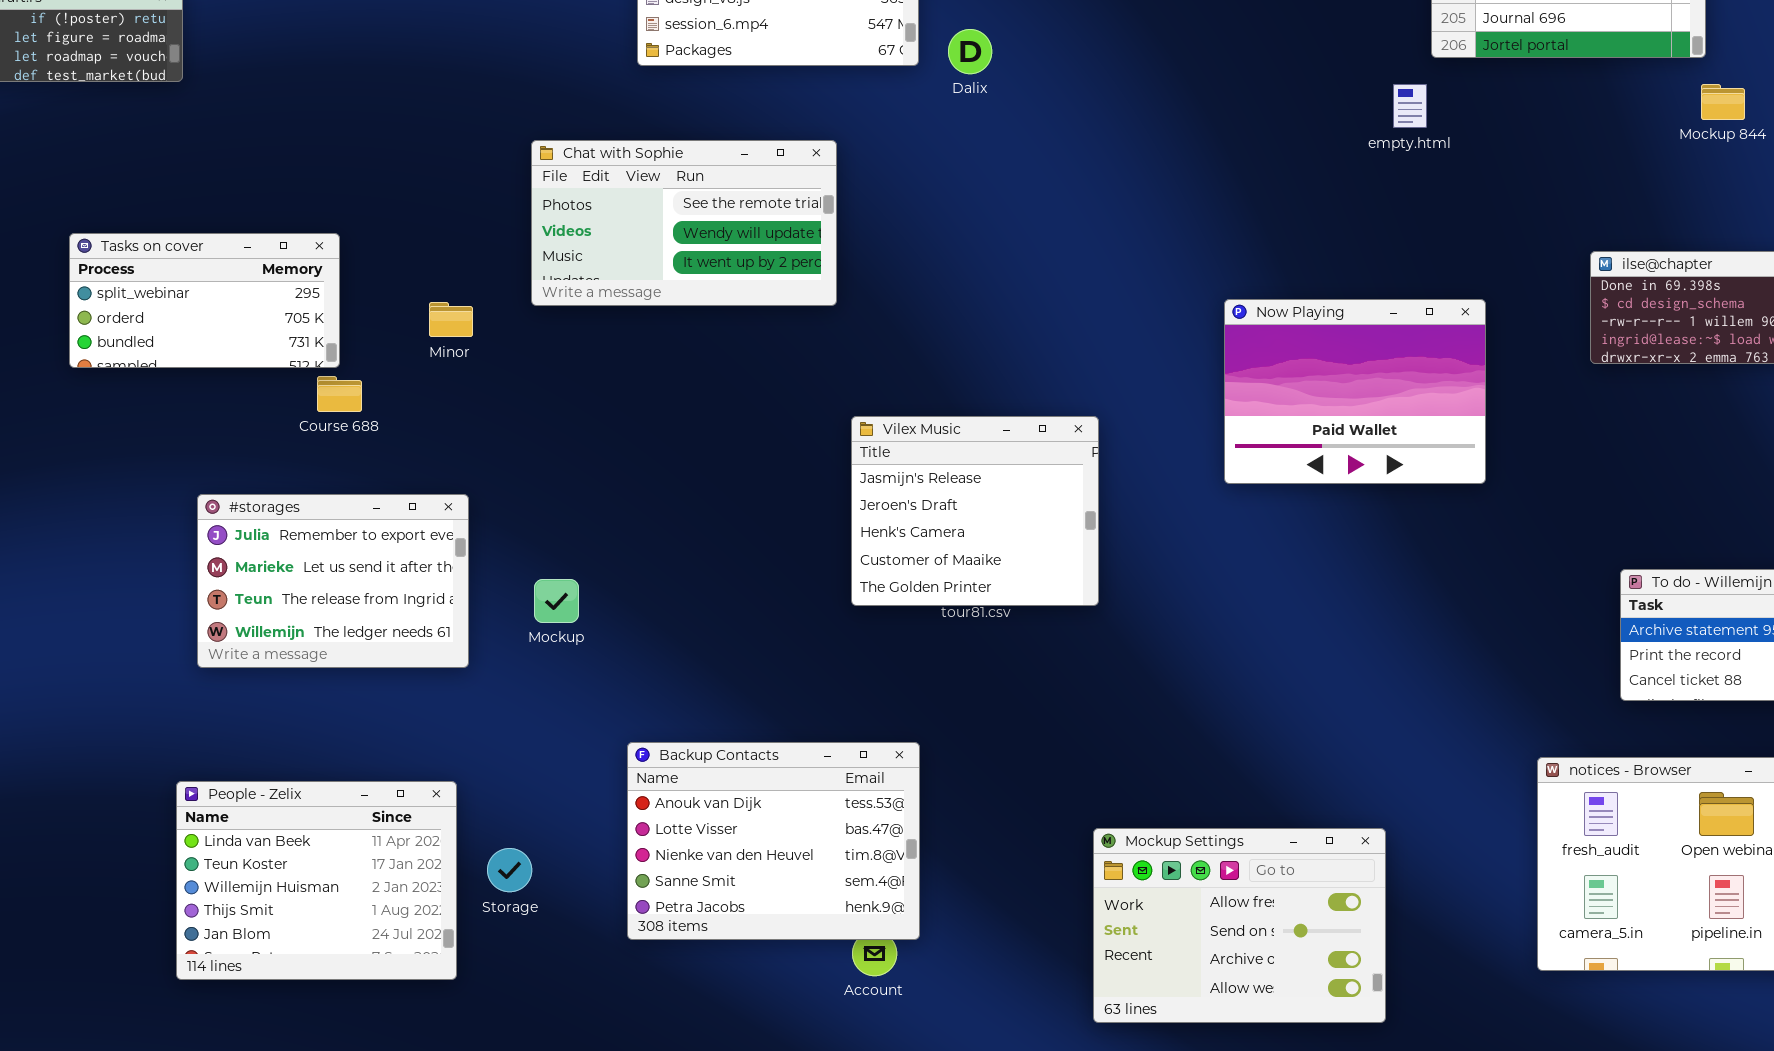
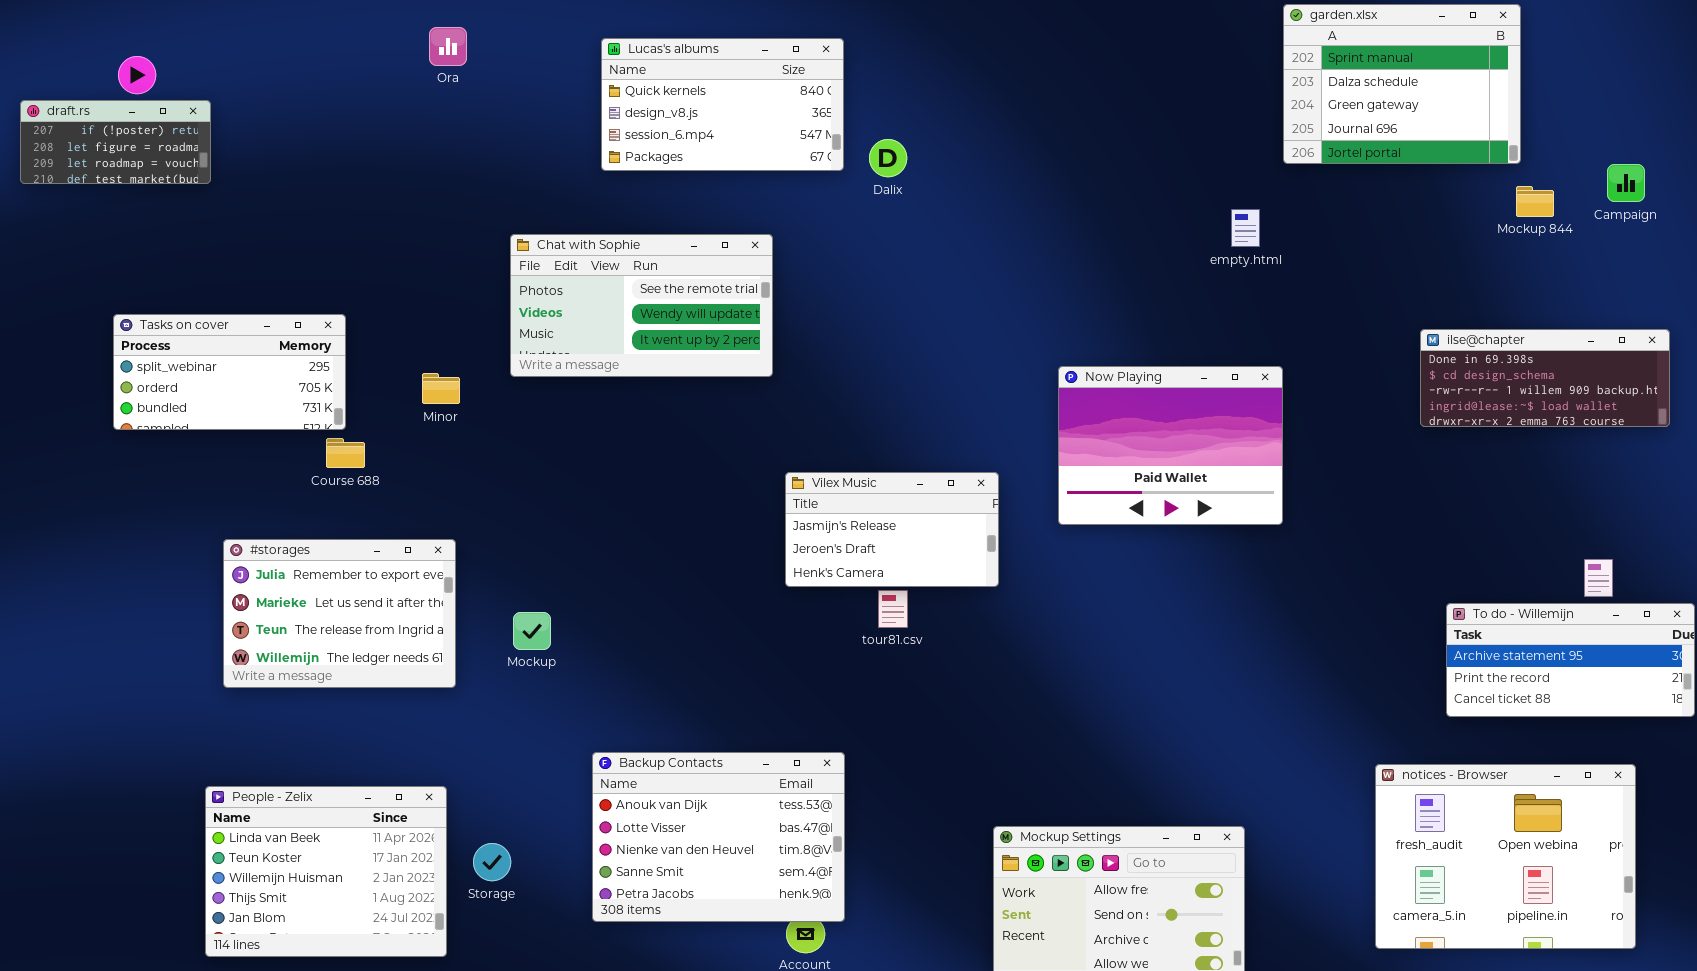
empty.html: [1393,84,1427,128] -> [1231,209,1260,247], moved
Now Playing: [1224,299,1486,484] -> [1058,366,1283,525], moved
Vilex Music: [851,416,1099,606] -> [785,472,999,587], resized

